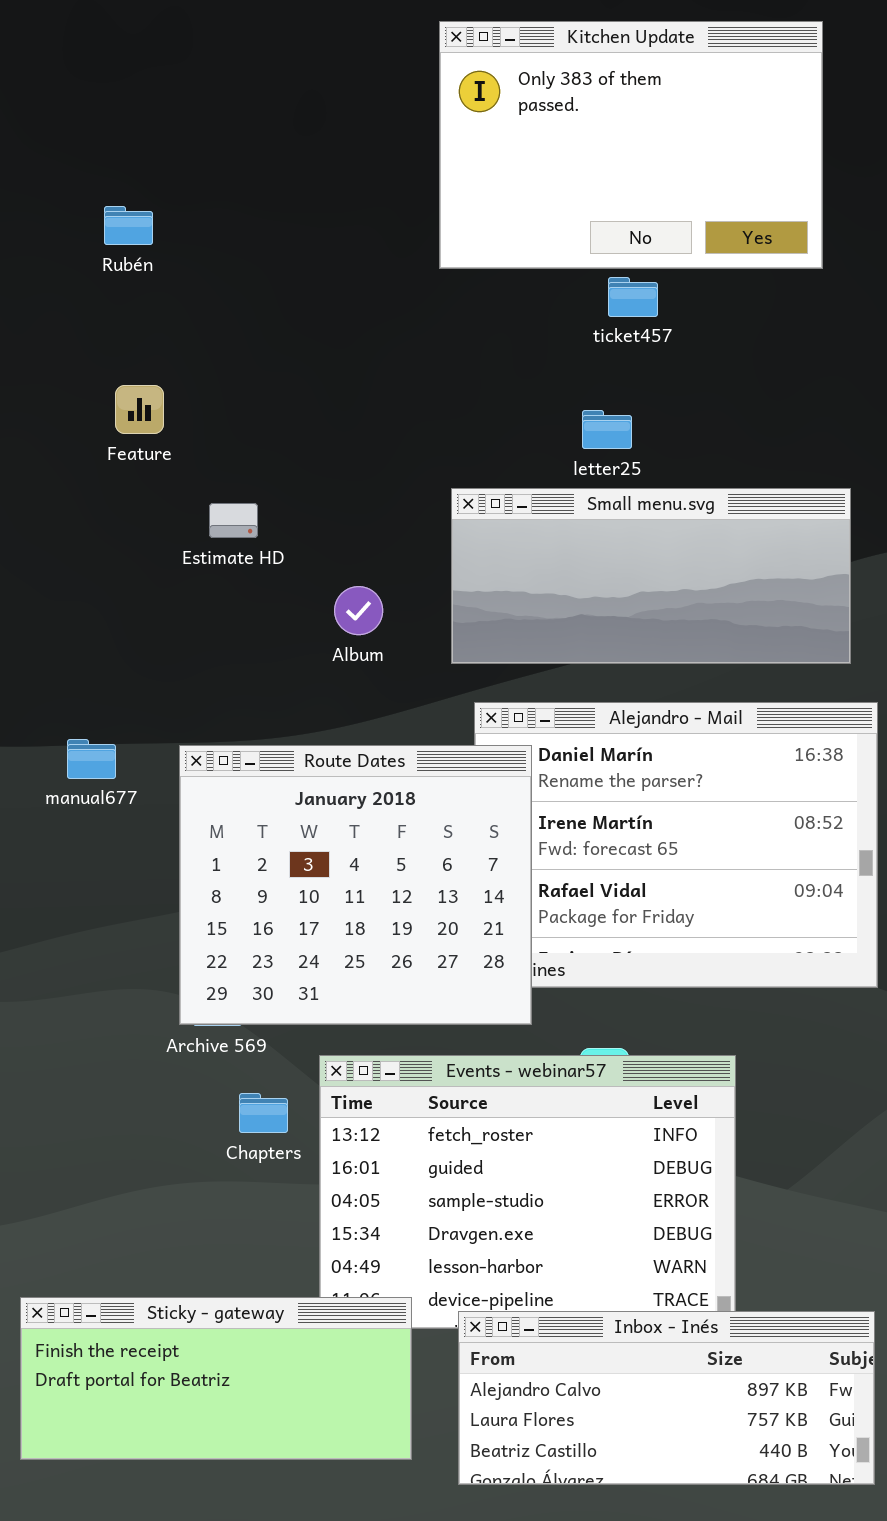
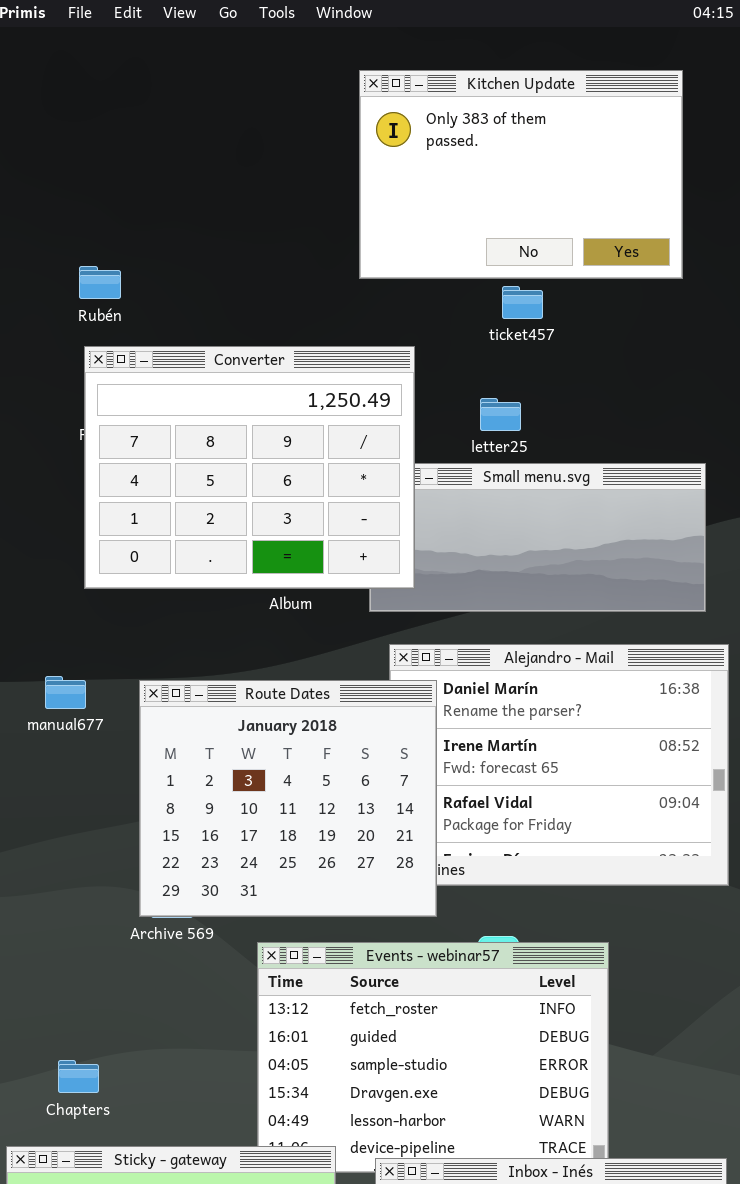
Rubén: [104,206,153,245] -> [79,266,121,299], moved
Converter: none -> [84,346,415,589], opened
Chapters: [239,1093,288,1133] -> [58,1060,99,1093], moved

